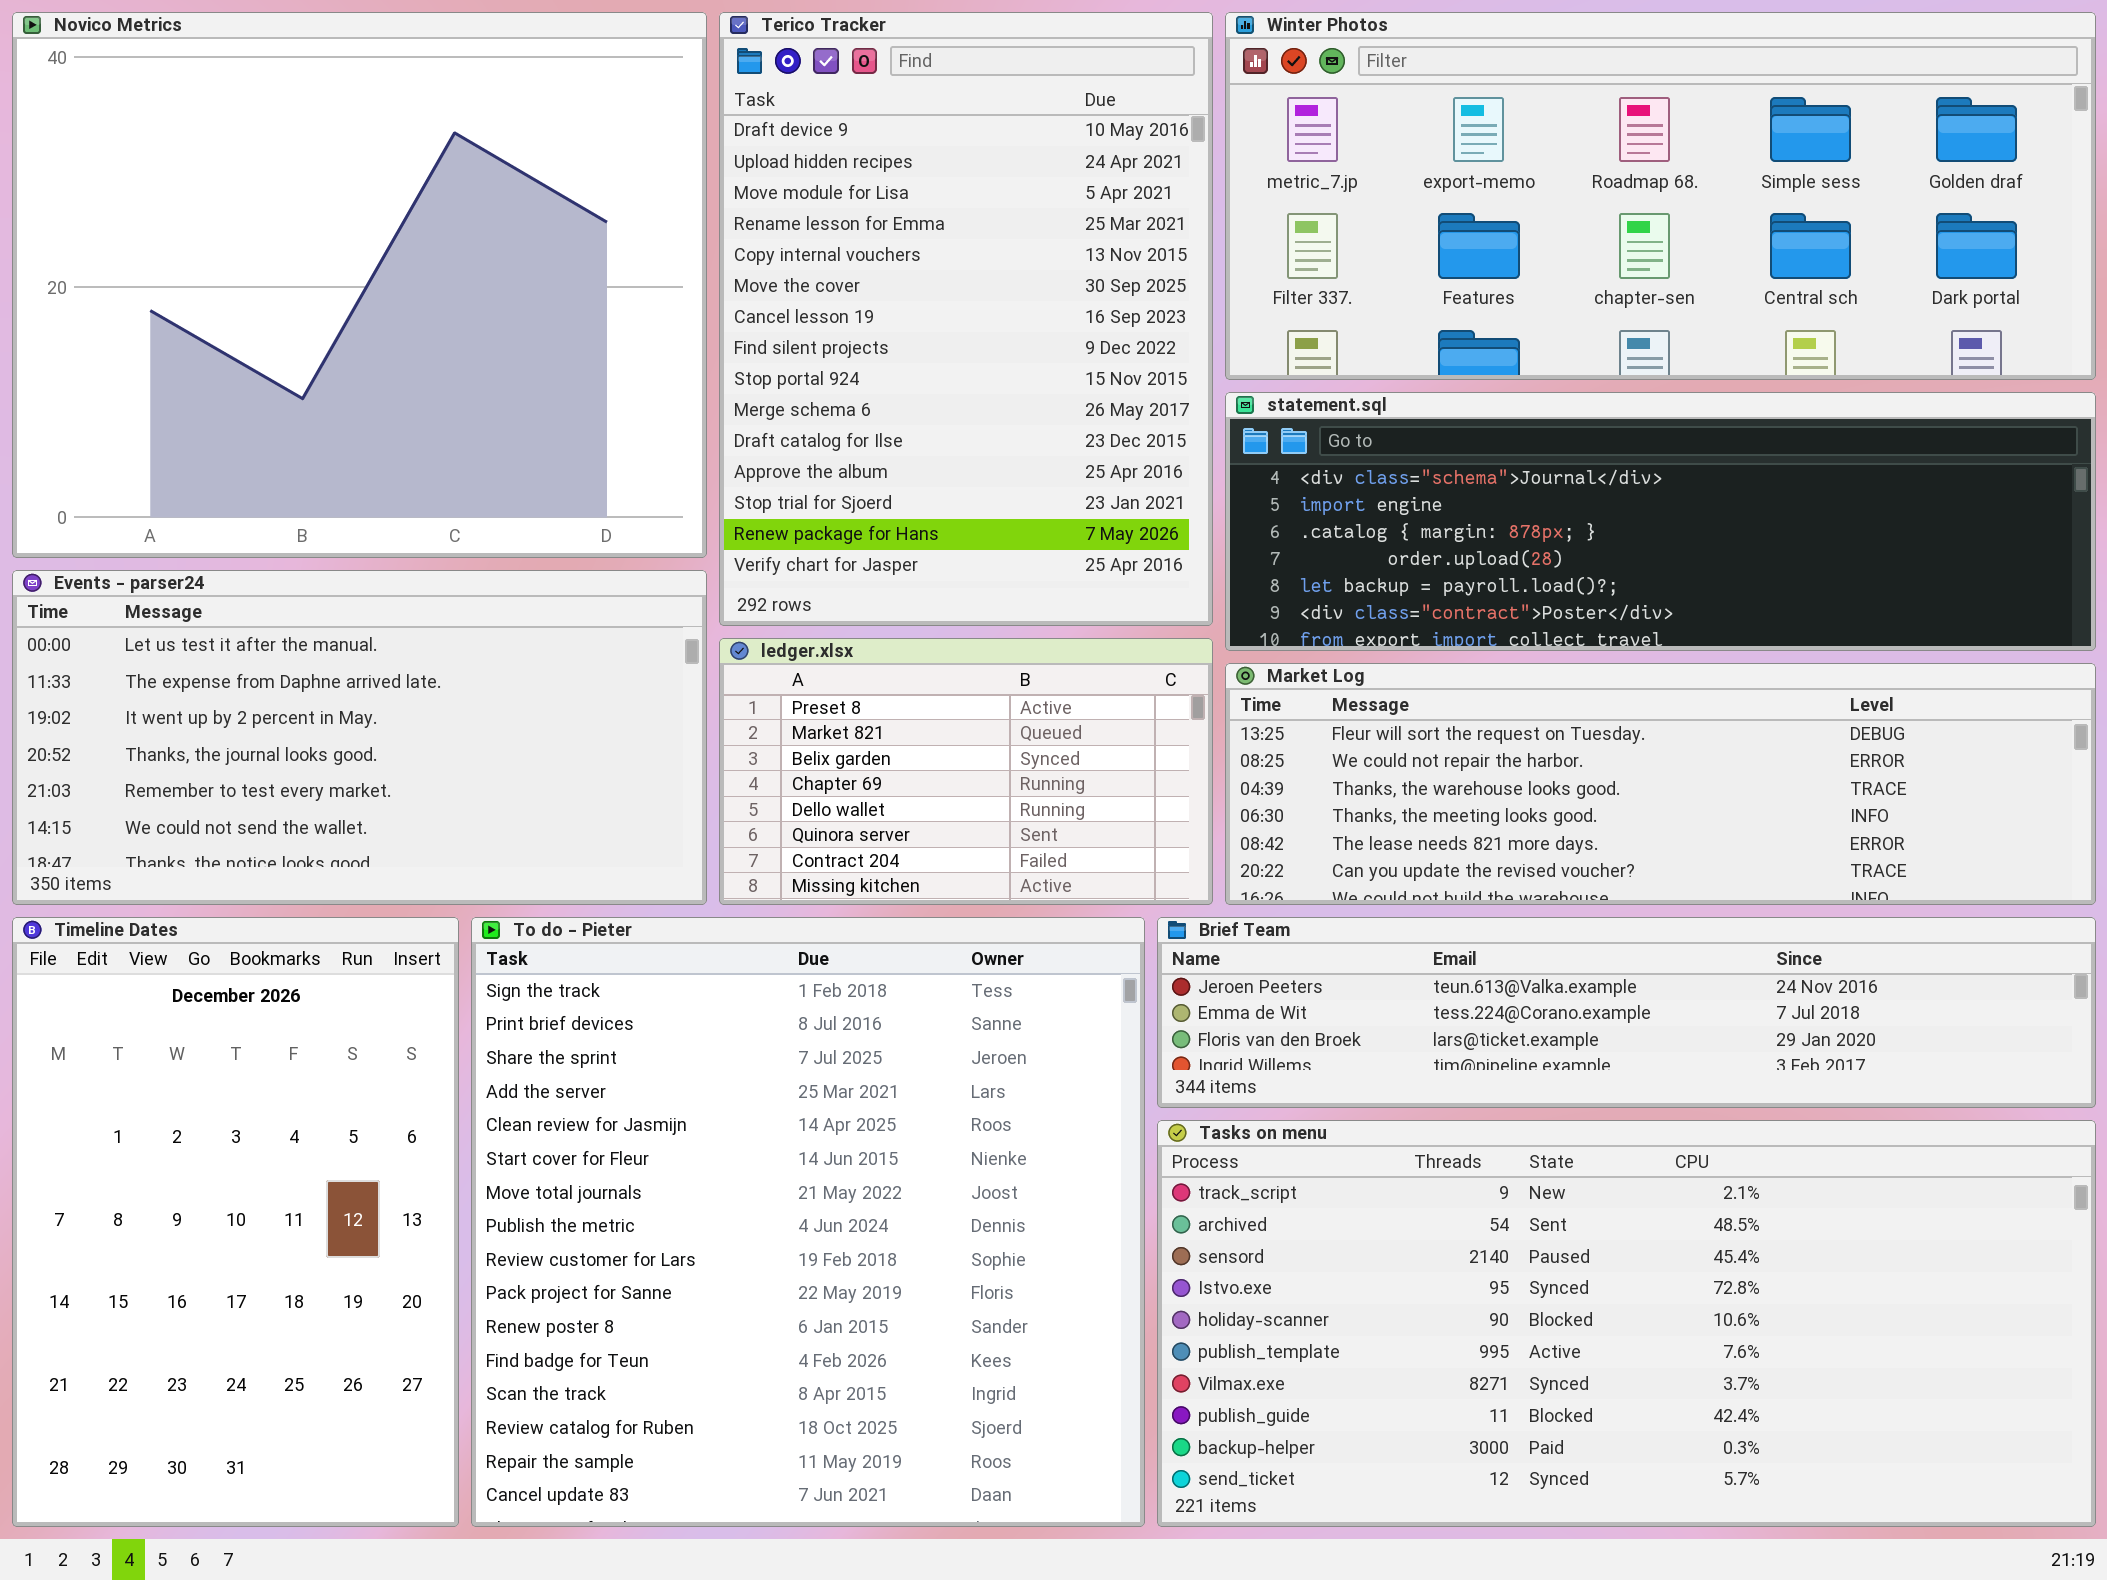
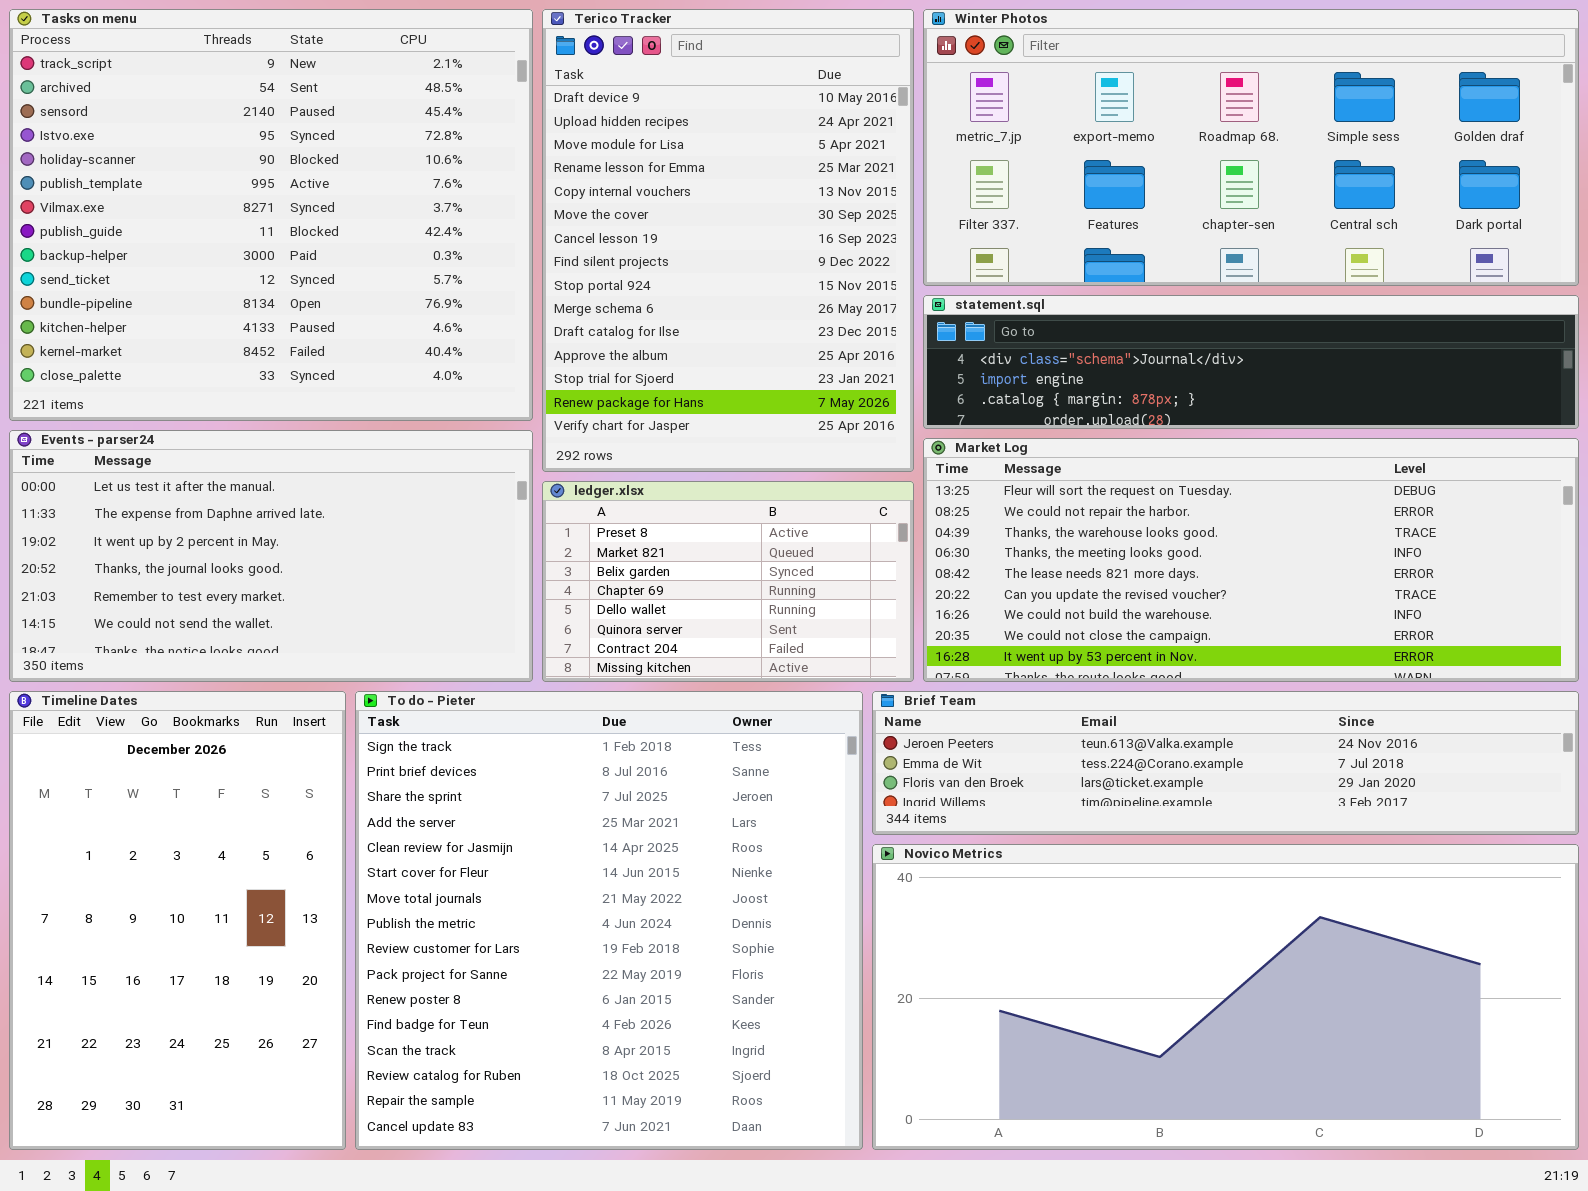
Novico Metrics: [12,12,707,558] -> [872,844,1579,1150], moved, resized
statement.sql: [1225,392,2096,651] -> [923,295,1579,429], resized
Market Log: [1225,663,2096,905] -> [923,438,1579,682], resized
Tasks on menu: [1157,1120,2096,1527] -> [9,9,533,421], moved, resized

